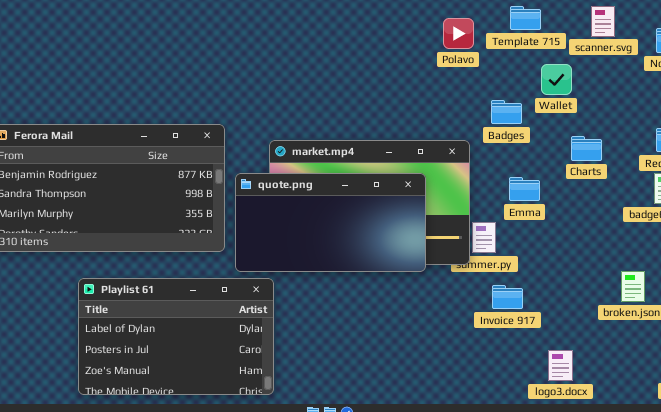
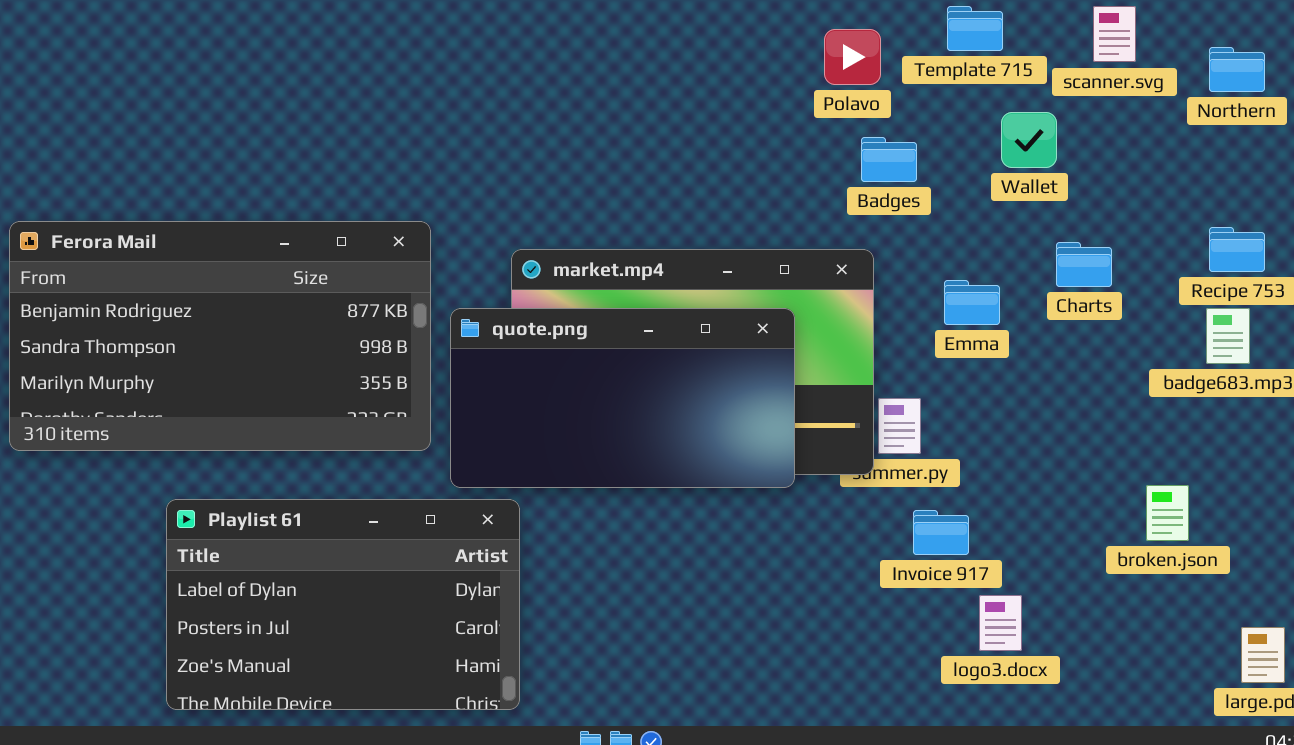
Badges: [491,100,522,124] -> [861,137,917,182], moved
Emma: [509,177,540,201] -> [944,280,1000,325], moved
logo3.docx: [548,350,573,381] -> [979,595,1022,651], moved

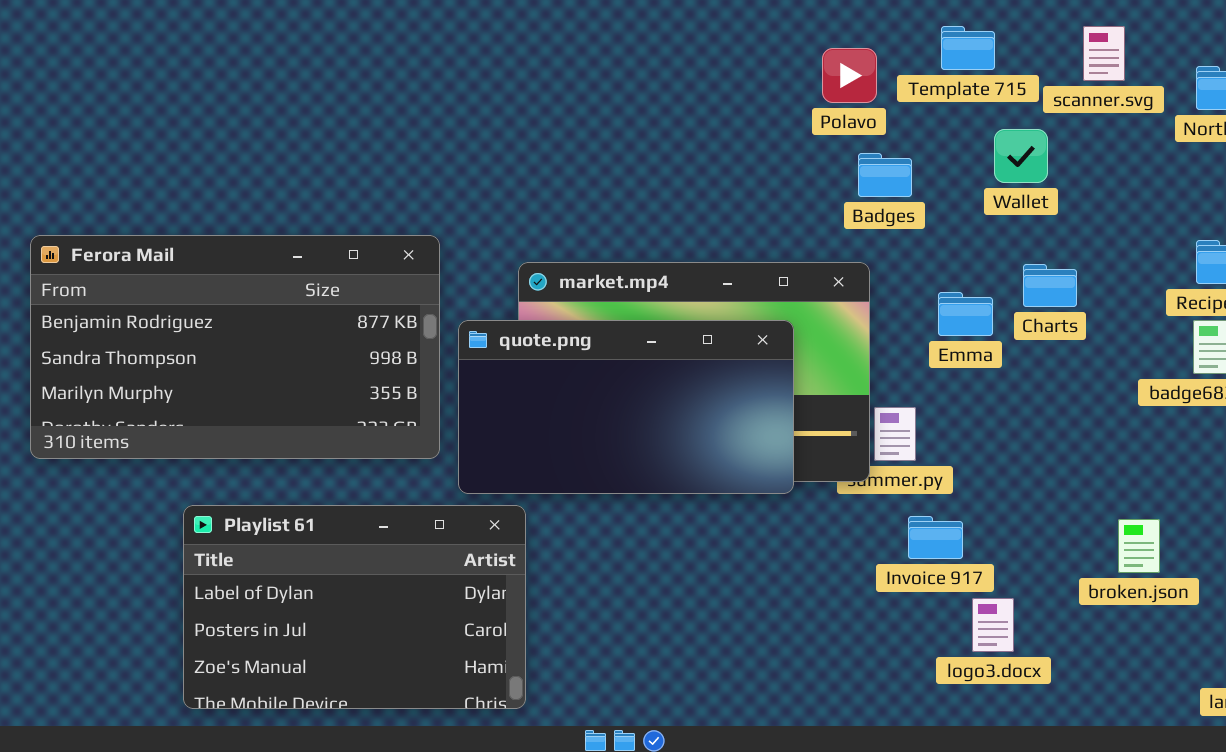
Charts: [1056,242,1112,287] -> [1023,264,1077,307], moved
broken.json: [1146,485,1189,541] -> [1118,519,1160,573], moved

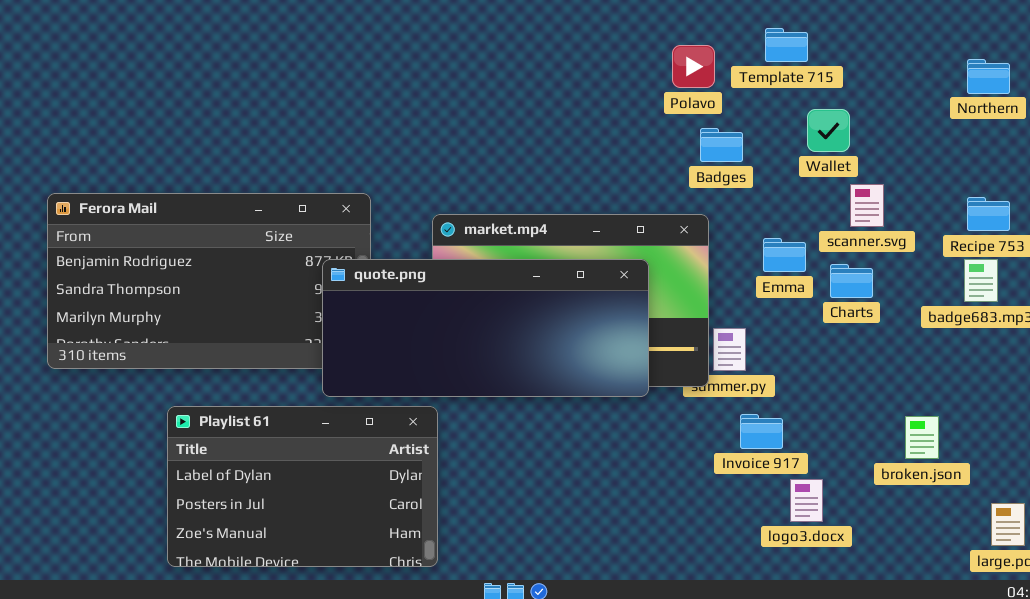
scanner.svg: [1083,26,1125,81] -> [850,184,884,227], moved
Charts: [1023,264,1077,307] -> [830,264,873,298], moved
quote.png: [458,320,794,494] -> [322,259,649,397], resized

